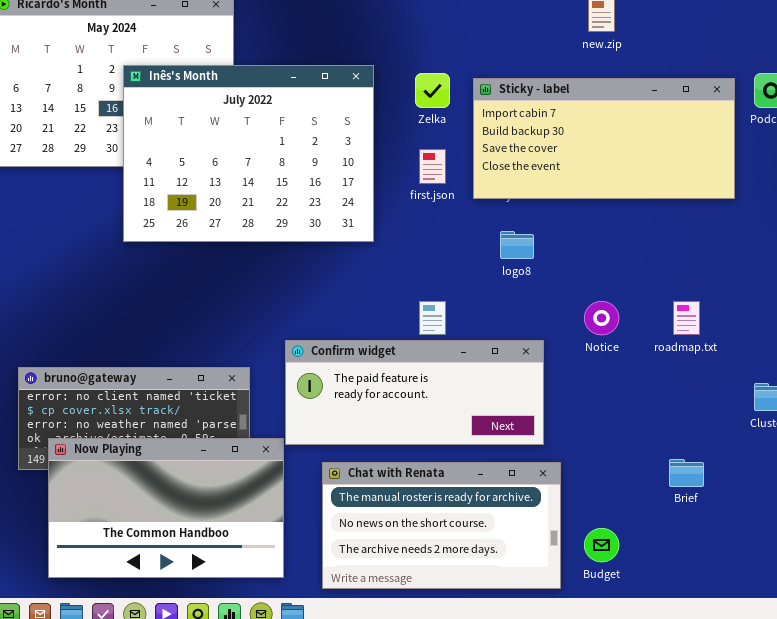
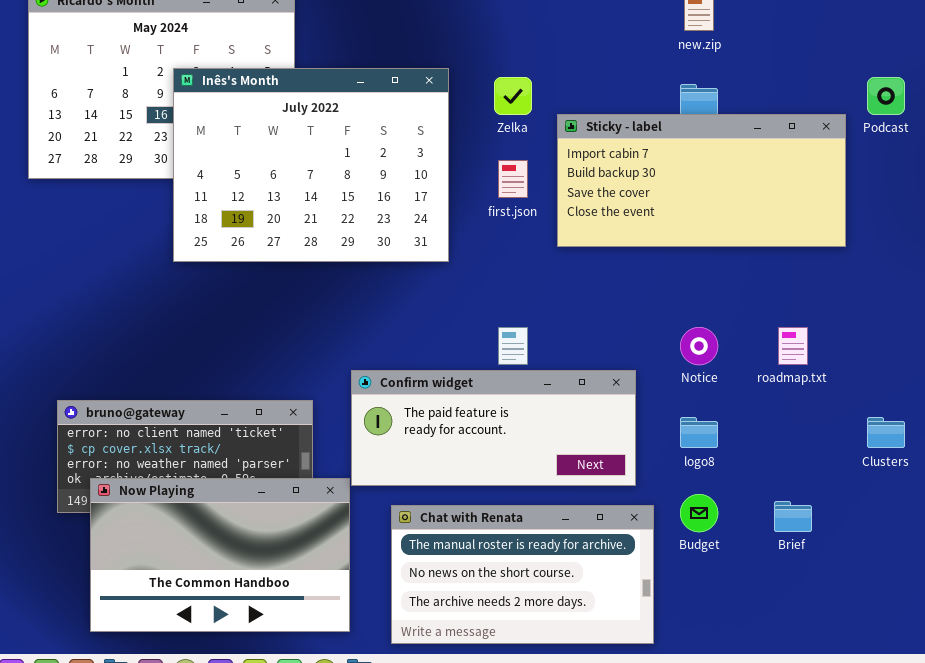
Sticky - label: [473,78,735,199] -> [557,114,846,247], moved
logo8: [500,231,534,259] -> [680,417,718,448], moved
Budget: [584,528,619,562] -> [680,494,718,532], moved

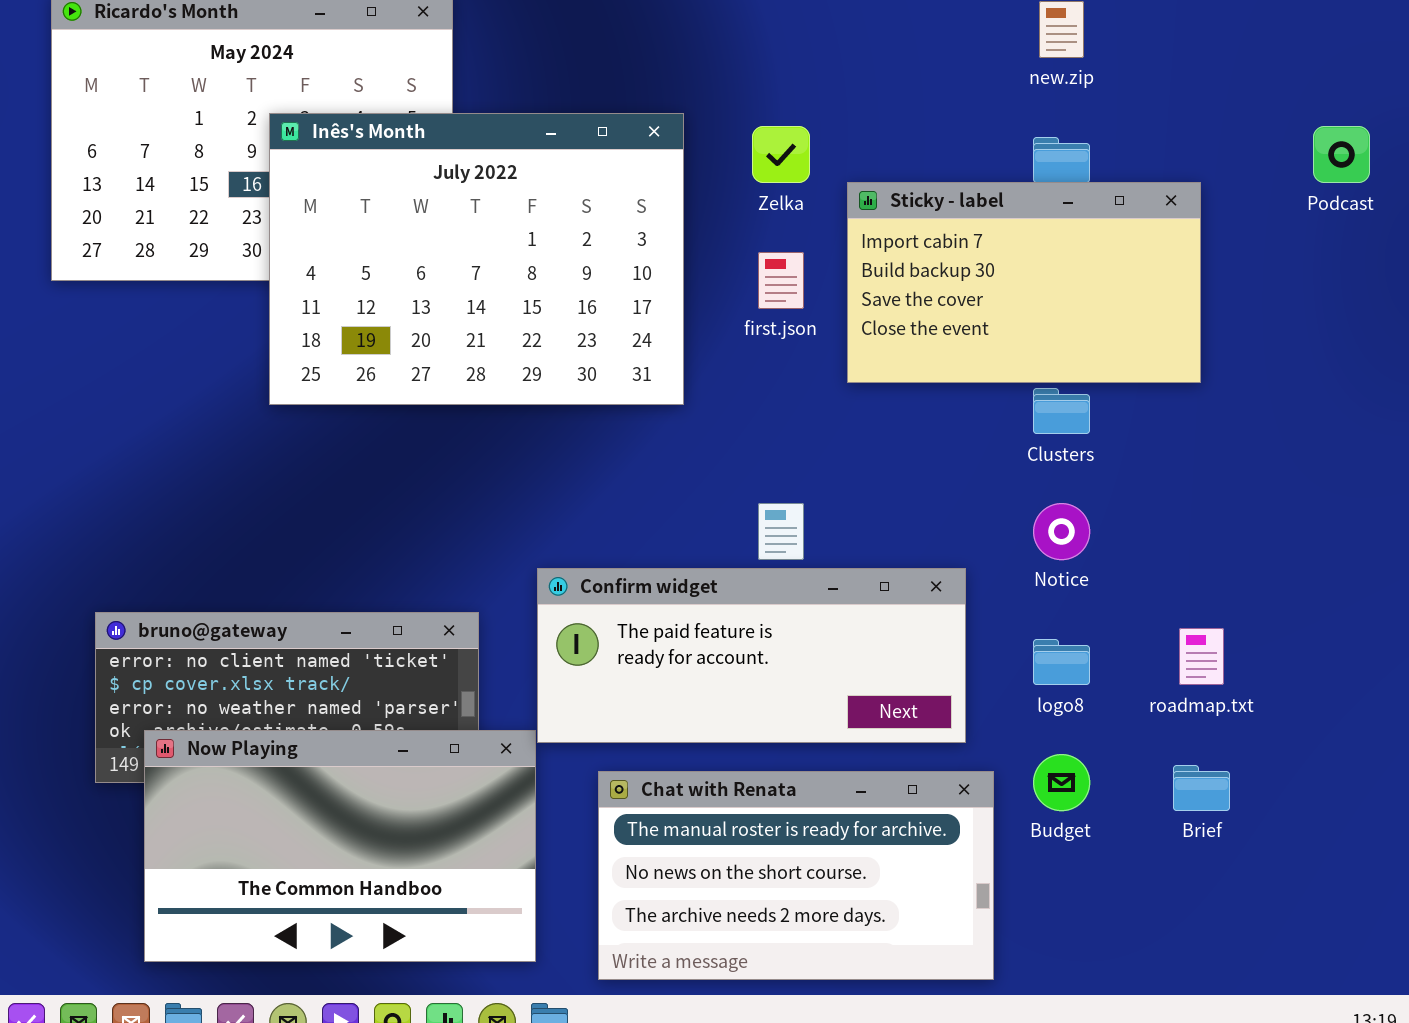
Sticky - label: [557,114,846,247] -> [847,182,1201,383], resized
roadmap.txt: [778,327,808,365] -> [1179,628,1224,685], moved
Clusters: [867,417,905,448] -> [1033,388,1090,434], moved

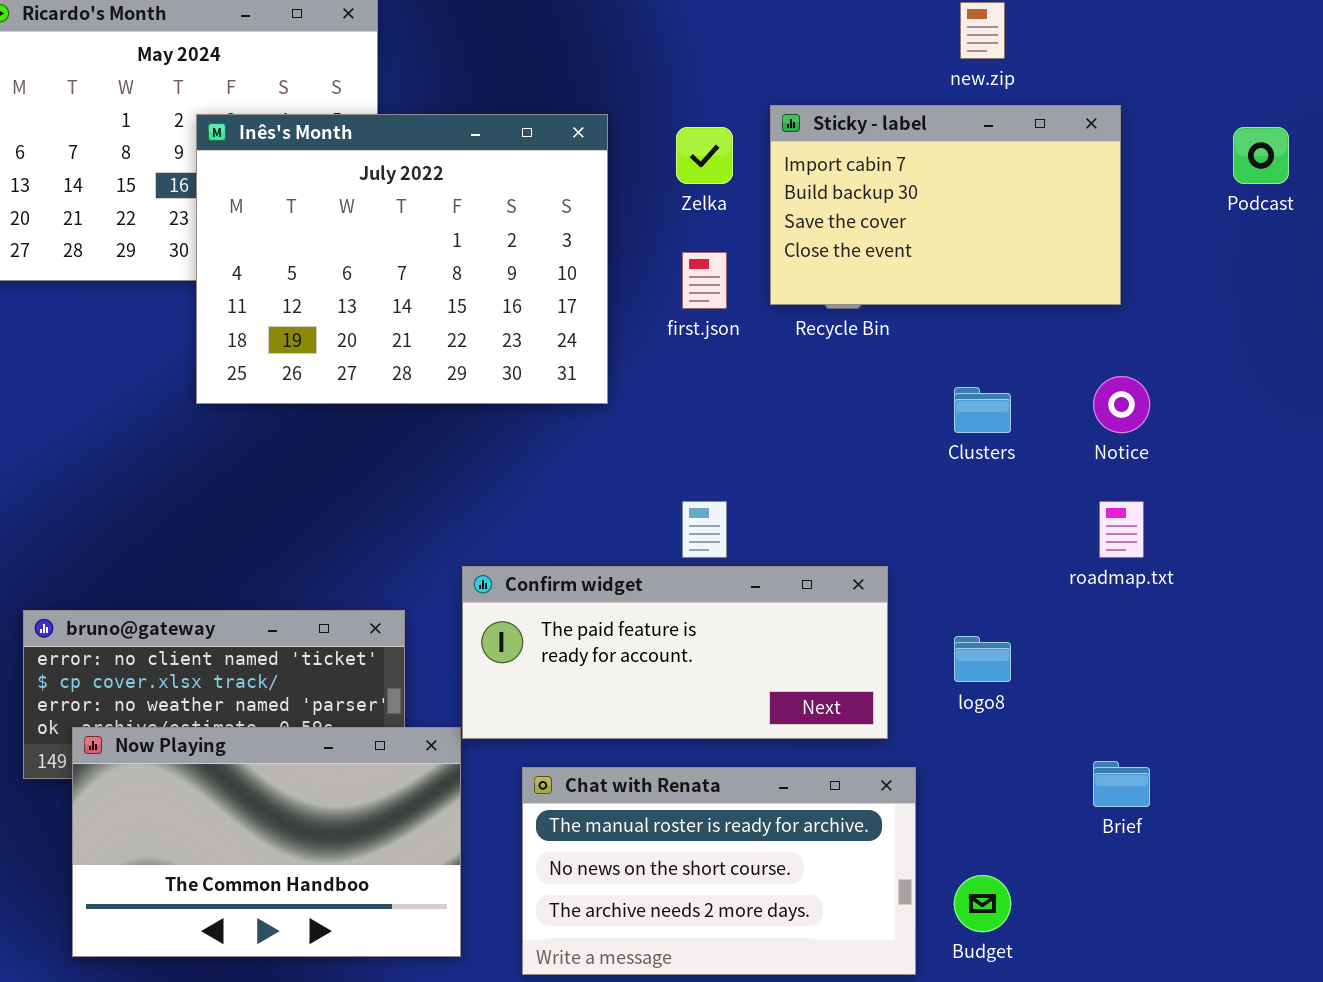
Sticky - label: [847,182,1201,383] -> [770,105,1121,305], moved
Notice: [1033,503,1090,560] -> [1093,376,1150,433], moved
roadmap.txt: [1179,628,1224,685] -> [1099,501,1144,558], moved
Budget: [1033,754,1090,811] -> [954,875,1011,932], moved

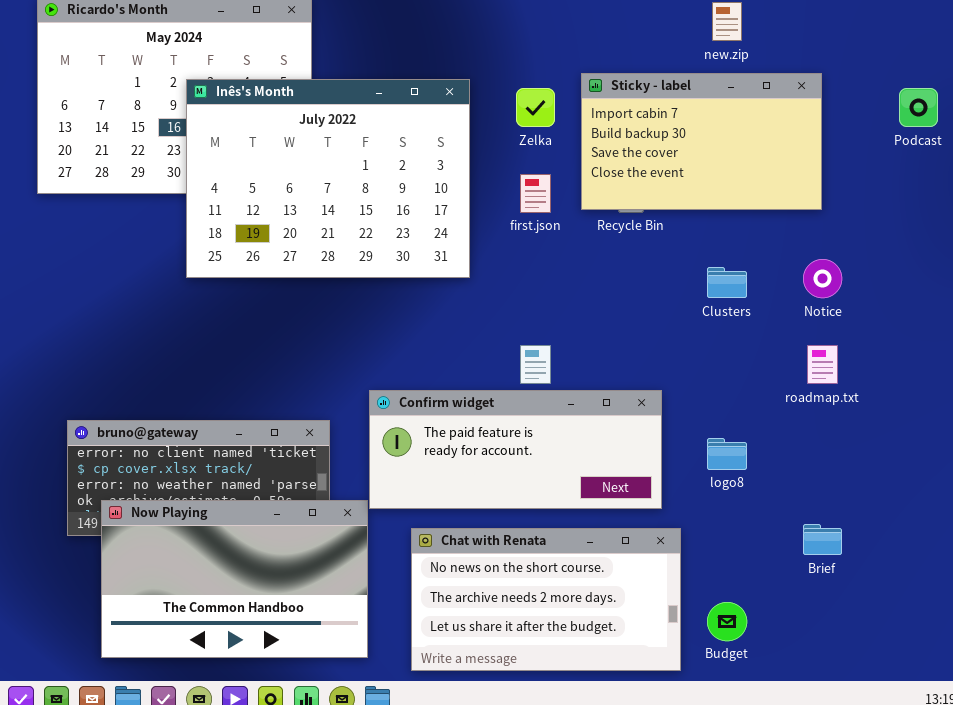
Chat with Renata: [522,767,916,975] -> [411,528,681,671], scrolled down 1 row

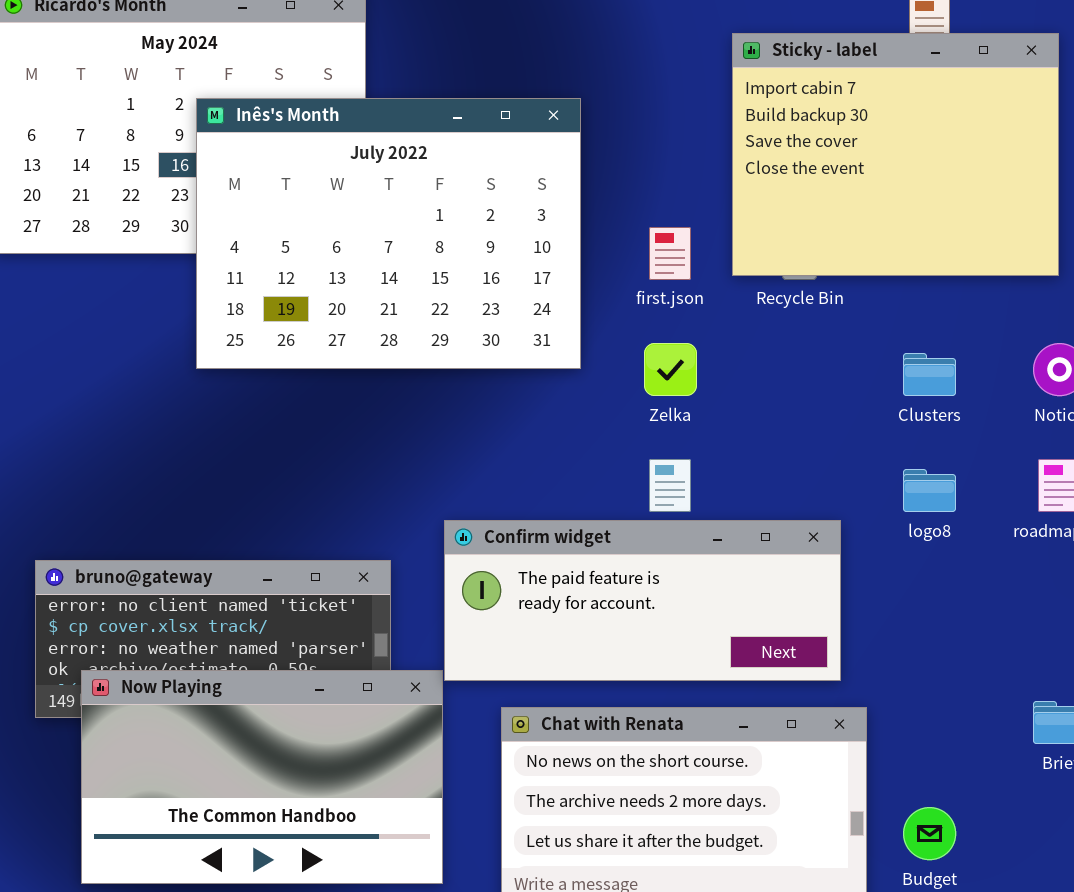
Sticky - label: [581,73,822,210] -> [732,33,1059,276], resized
Zelka: [516,88,555,127] -> [644,343,697,396], moved
logo8: [707,438,747,470] -> [903,469,956,512], moved

